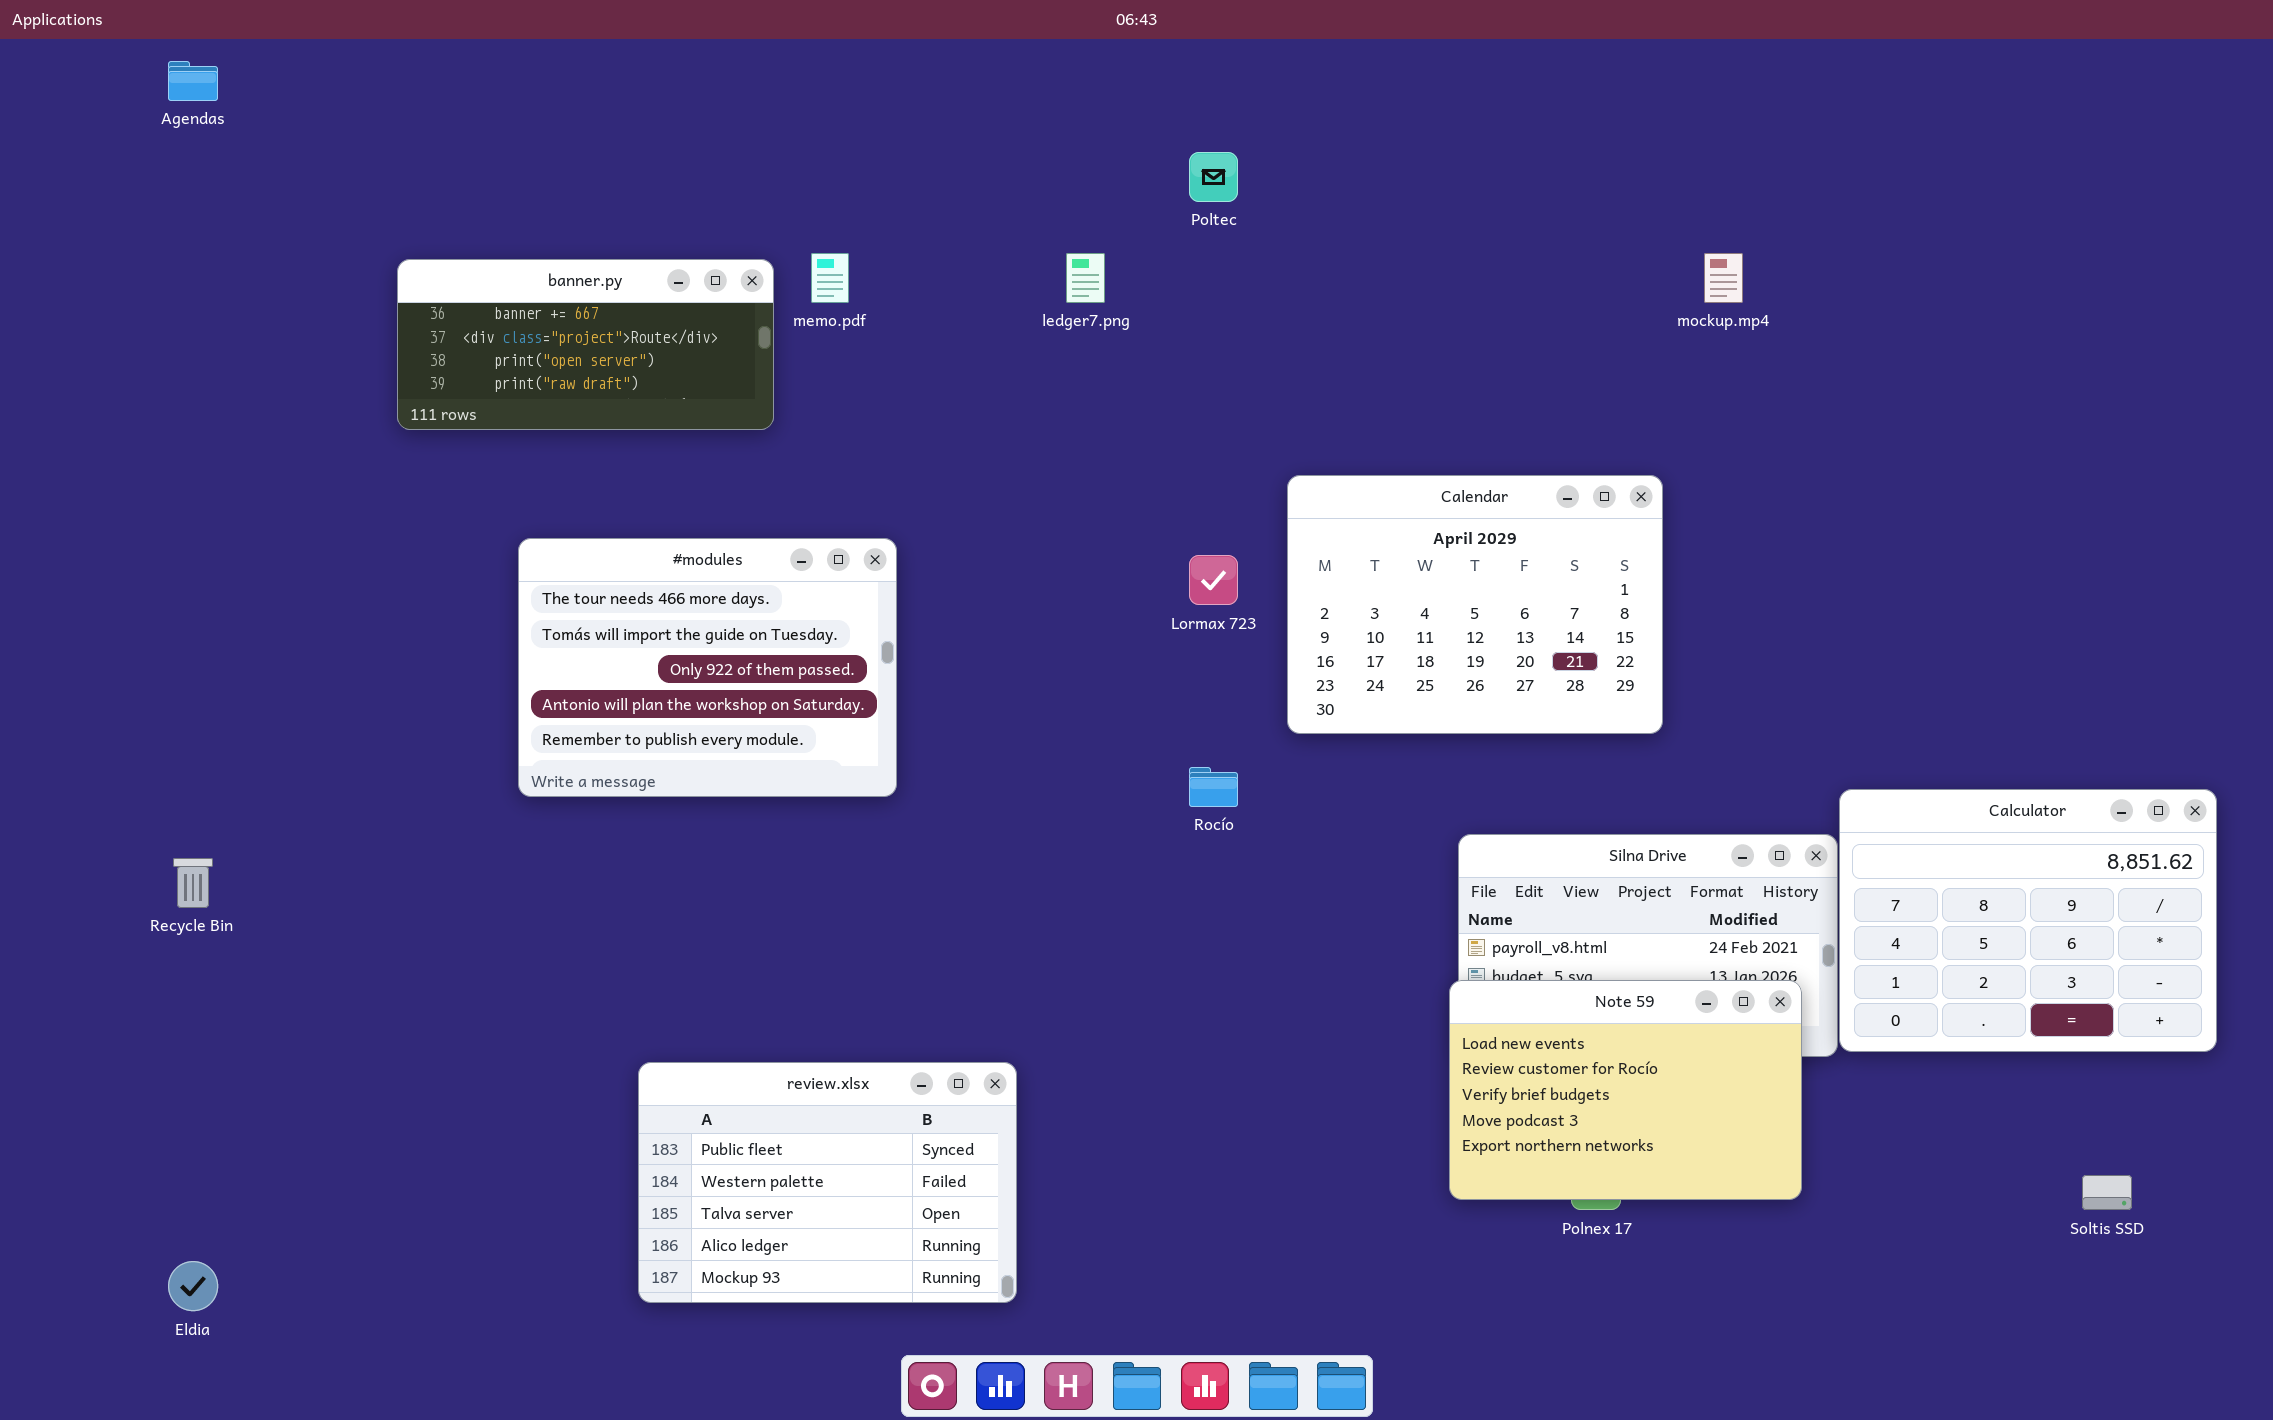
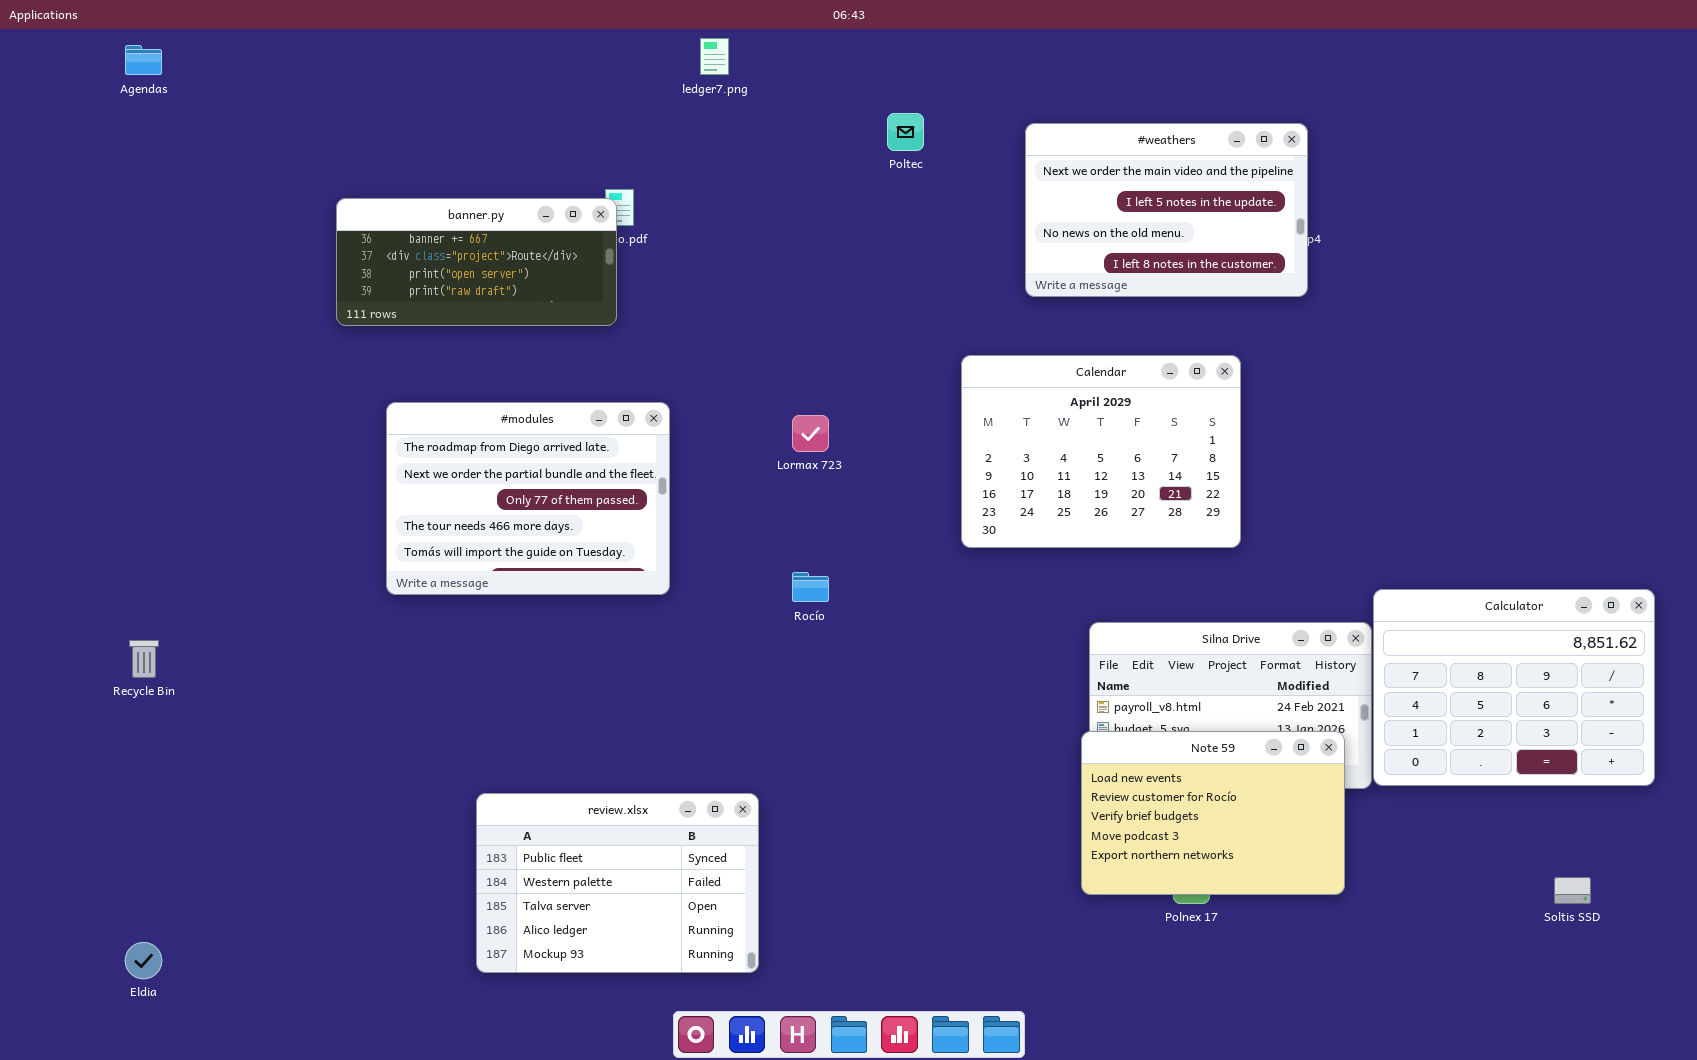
#weathers: none -> [1025,123,1308,297], opened
ledger7.png: [1066,253,1105,303] -> [700,38,729,75], moved
banner.py: [397,259,774,430] -> [336,198,617,326], moved
#modules: [518,538,897,797] -> [386,402,670,595], scrolled up 3 rows
Lormax 723: [1189,555,1238,605] -> [792,415,829,452], moved
Rocío: [1189,767,1238,807] -> [792,572,829,602], moved

